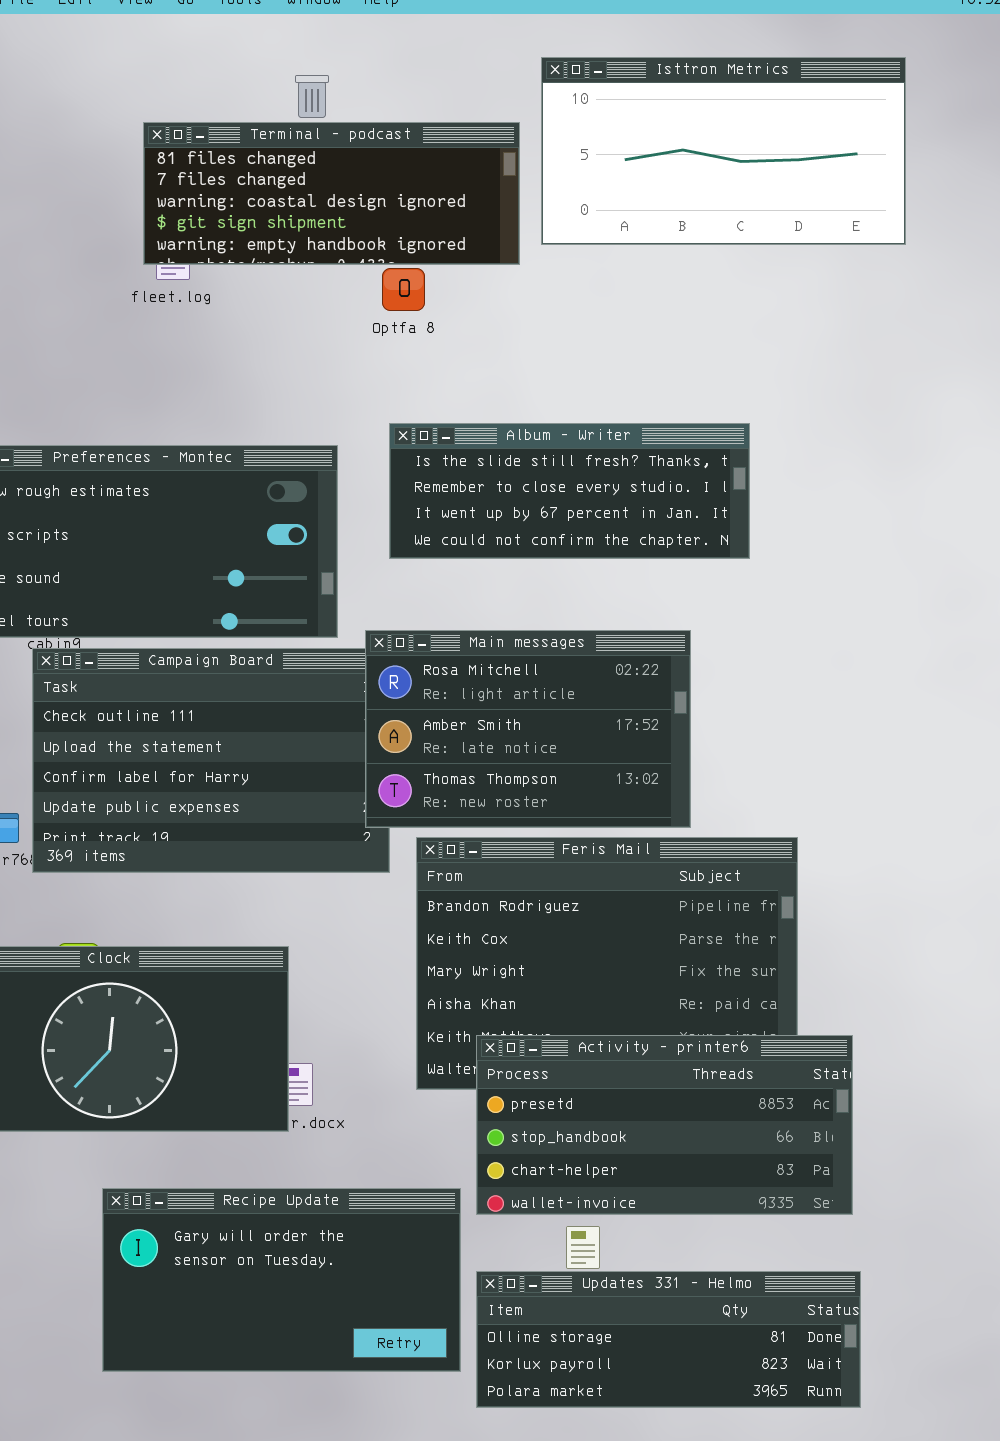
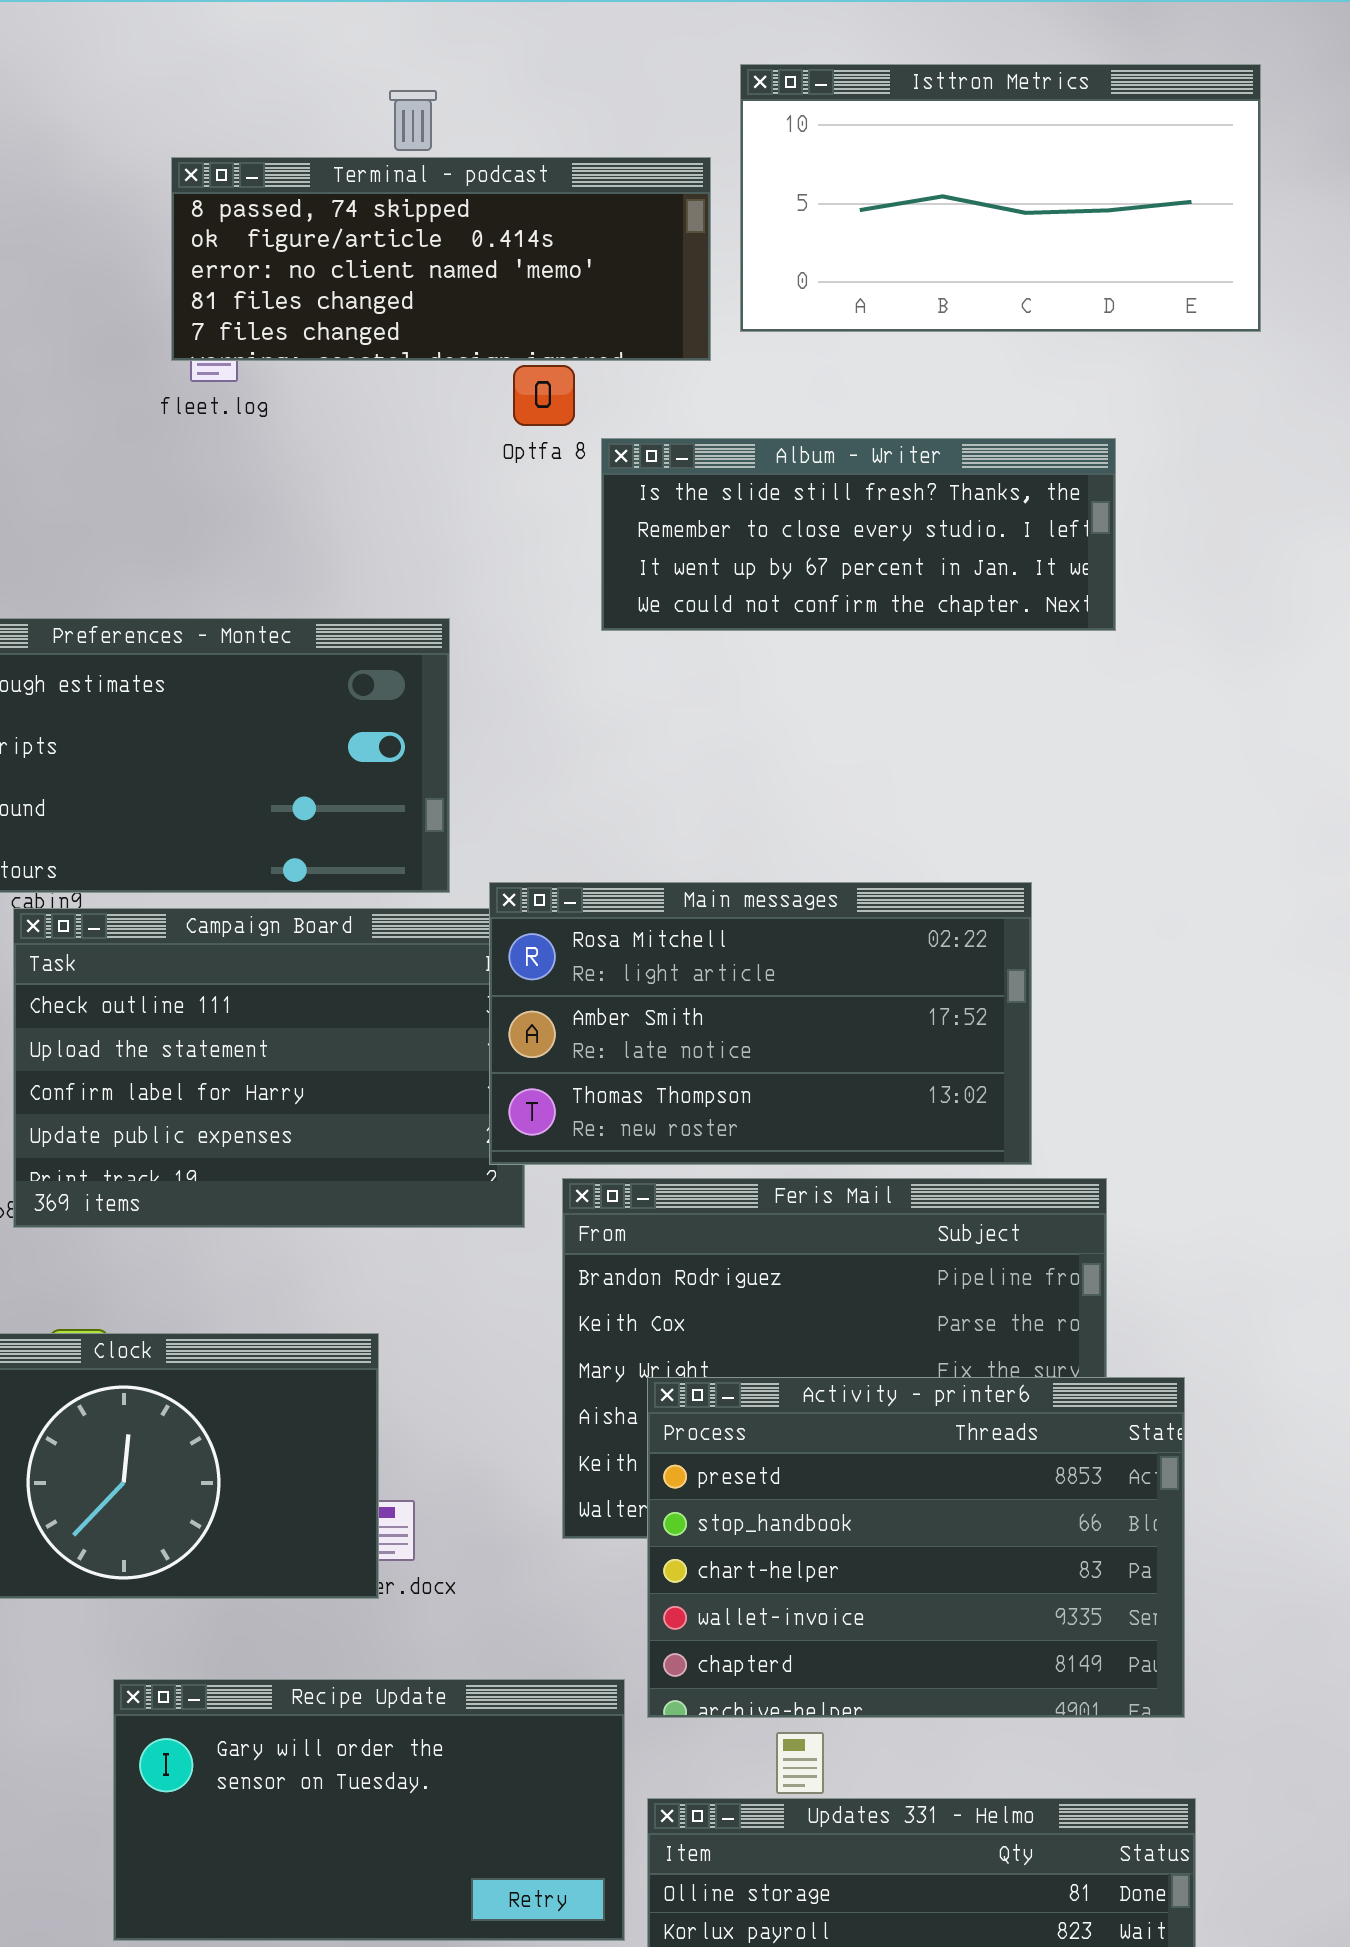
Terminal - podcast: [143,122,520,265] -> [171,157,711,361], scrolled up 3 rows
Album - Writer: [389,423,750,559] -> [601,438,1116,631], moved
Main messages: [365,630,691,828] -> [489,882,1032,1165], resized
Activity - printer6: [476,1035,853,1215] -> [647,1377,1185,1718], resized

